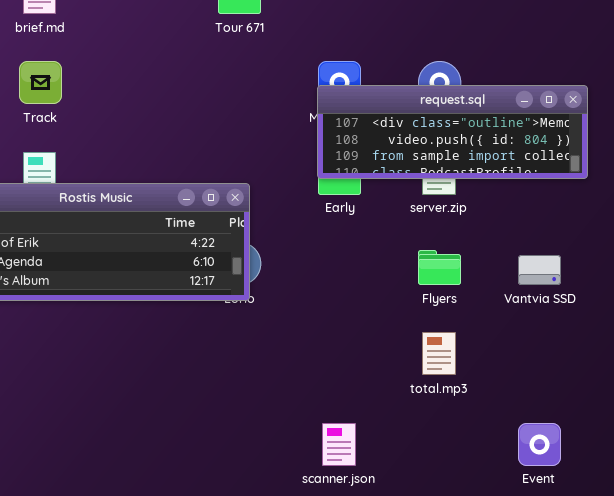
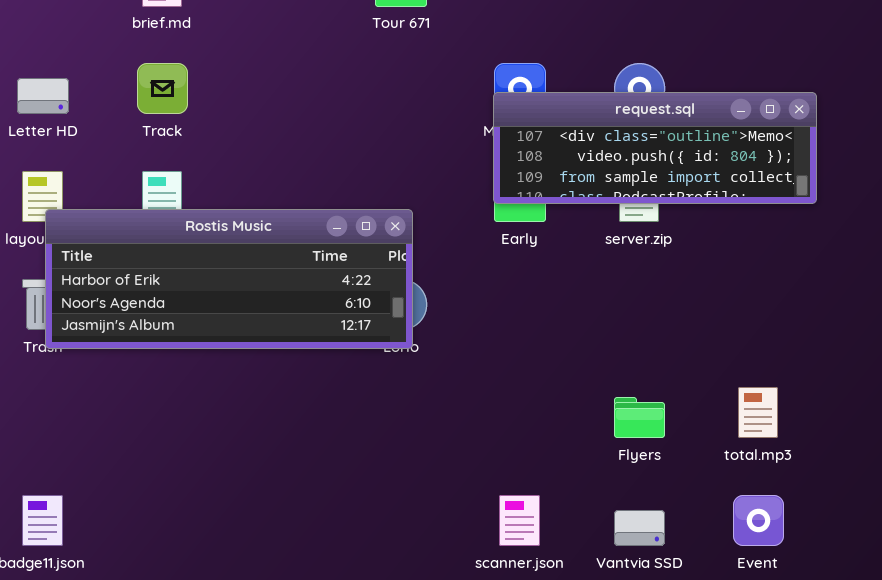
Flyers: [418,250,461,285] -> [614,397,665,438], moved
Vantvia SSD: [518,255,561,285] -> [614,510,665,546], moved
total.mp3: [422,332,456,375] -> [738,387,778,438], moved

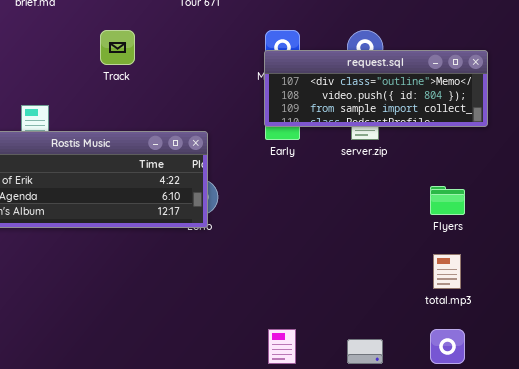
Track: [137,63,188,114] -> [100,30,135,65], moved
Flyers: [614,397,665,438] -> [430,186,465,215], moved

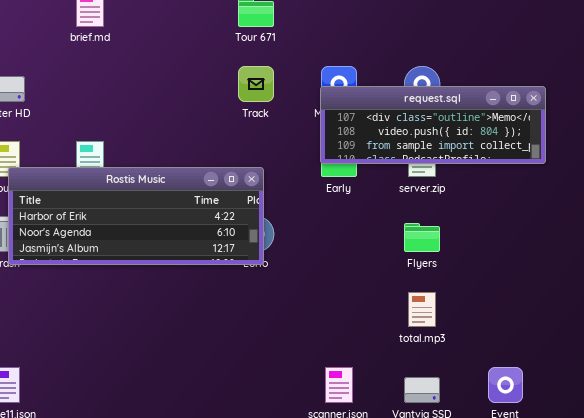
Track: [100,30,135,65] -> [238,66,274,102], moved
Flyers: [430,186,465,215] -> [404,223,440,252], moved
total.mp3: [433,254,461,289] -> [408,292,436,327], moved

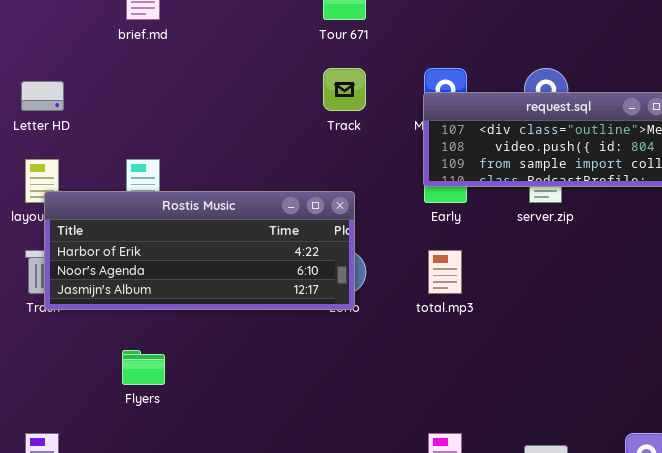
Flyers: [404,223,440,252] -> [122,350,165,385], moved
total.mp3: [408,292,436,327] -> [428,250,462,294], moved

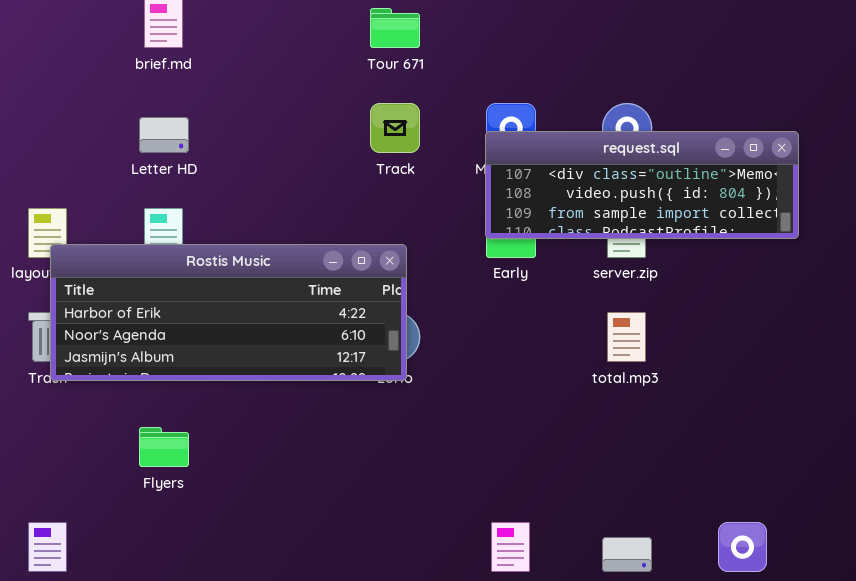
Letter HD: [21,81,64,111] -> [139,117,189,153], moved
total.mp3: [428,250,462,294] -> [607,312,646,362], moved

